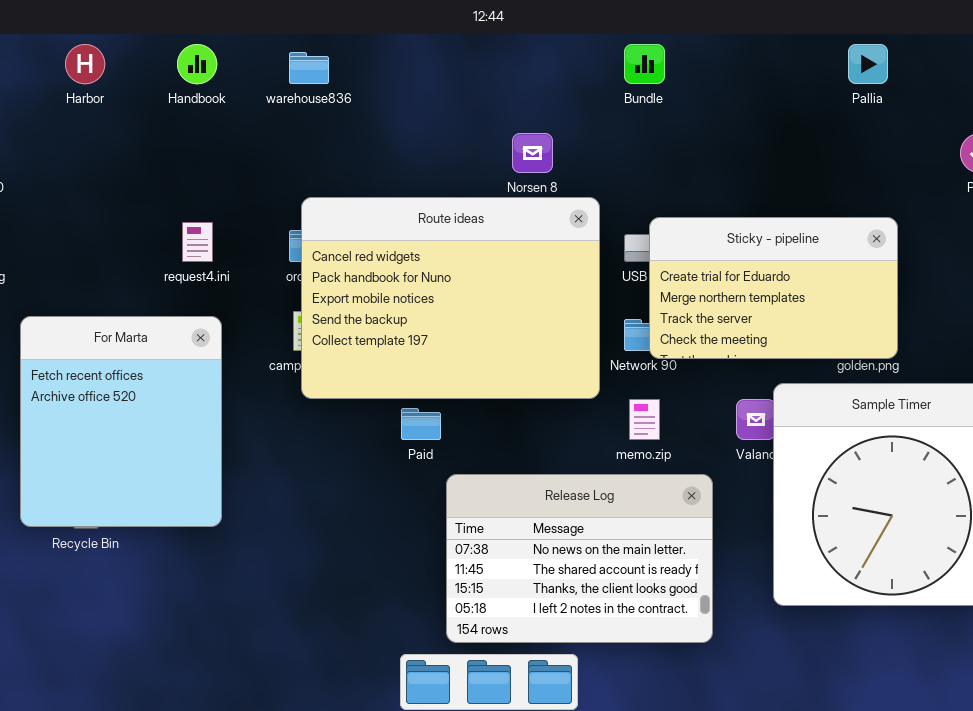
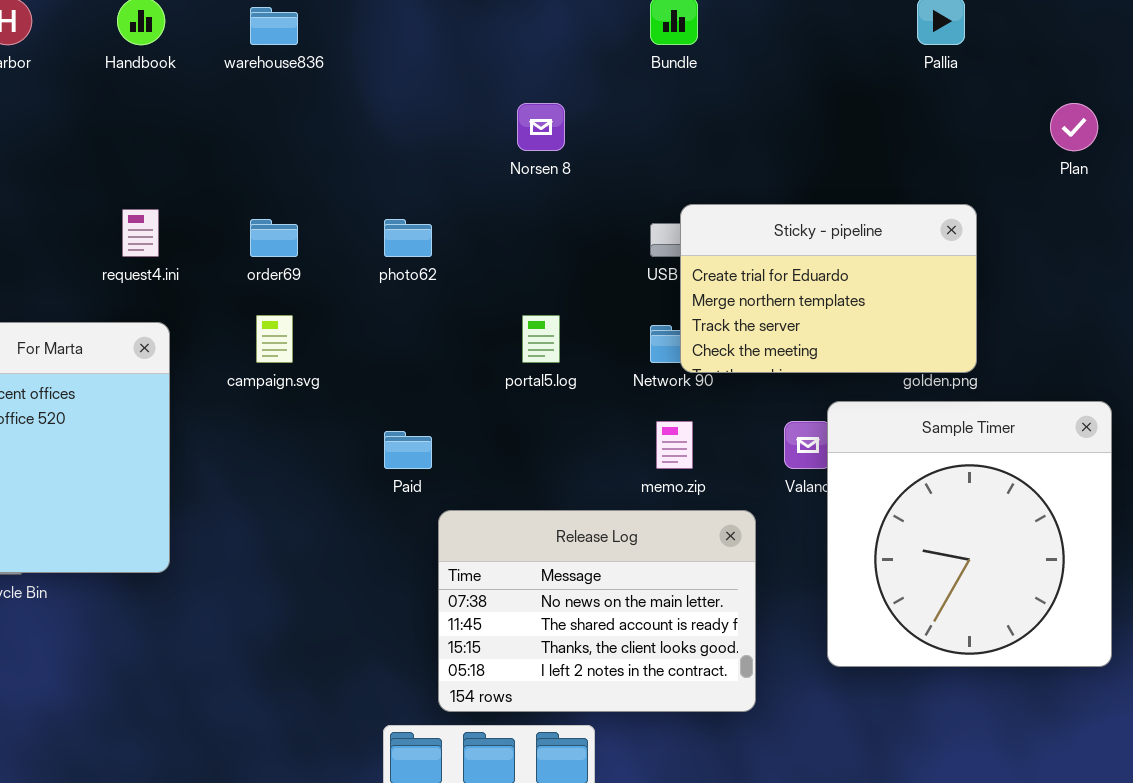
Route ideas: [301,197,600,399] -> none, closed

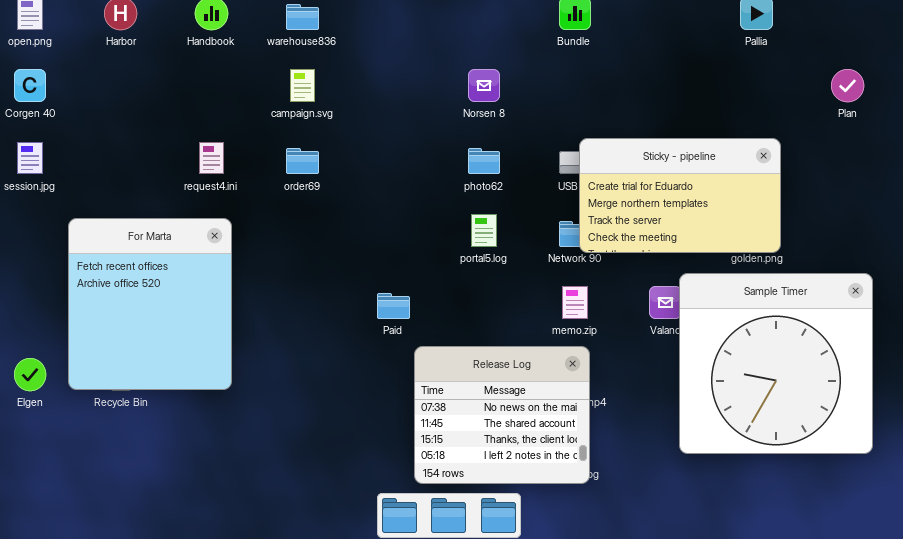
photo62: [384,219,432,257] -> [468,148,500,174], moved
campaign.svg: [256,315,293,363] -> [290,69,315,102], moved
Release Log: [438,510,756,712] -> [414,346,590,484], resized

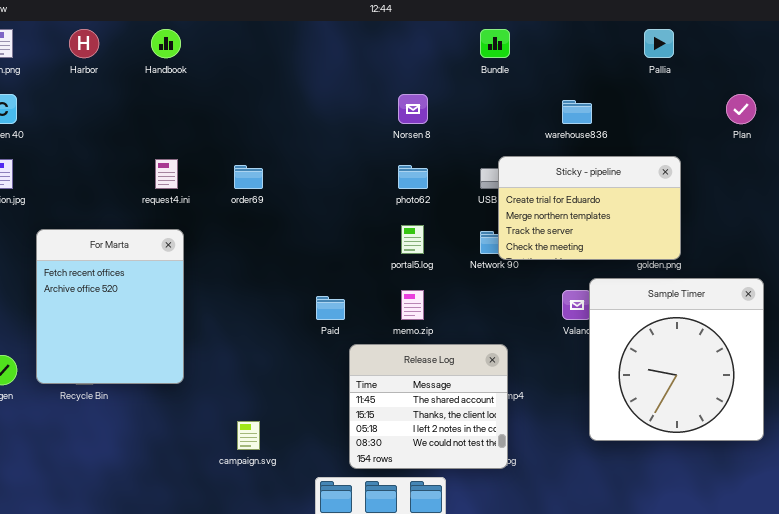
warehouse836: [286,4,319,30] -> [562,100,592,124], moved
campaign.svg: [290,69,315,102] -> [237,421,260,450], moved
memo.zip: [562,286,588,319] -> [401,290,424,320], moved
Release Log: [414,346,590,484] -> [349,344,508,469], scrolled down 1 row

